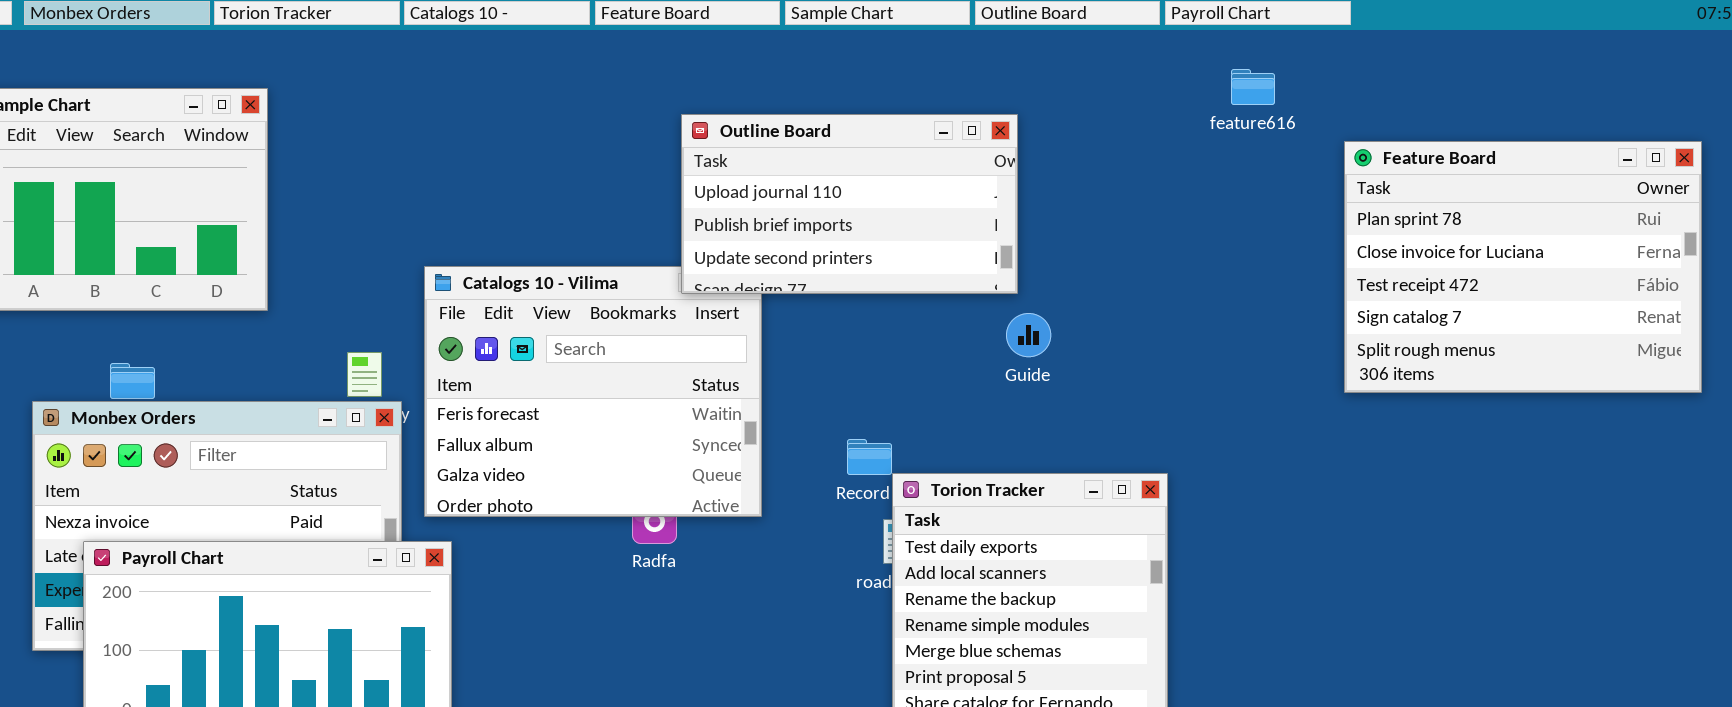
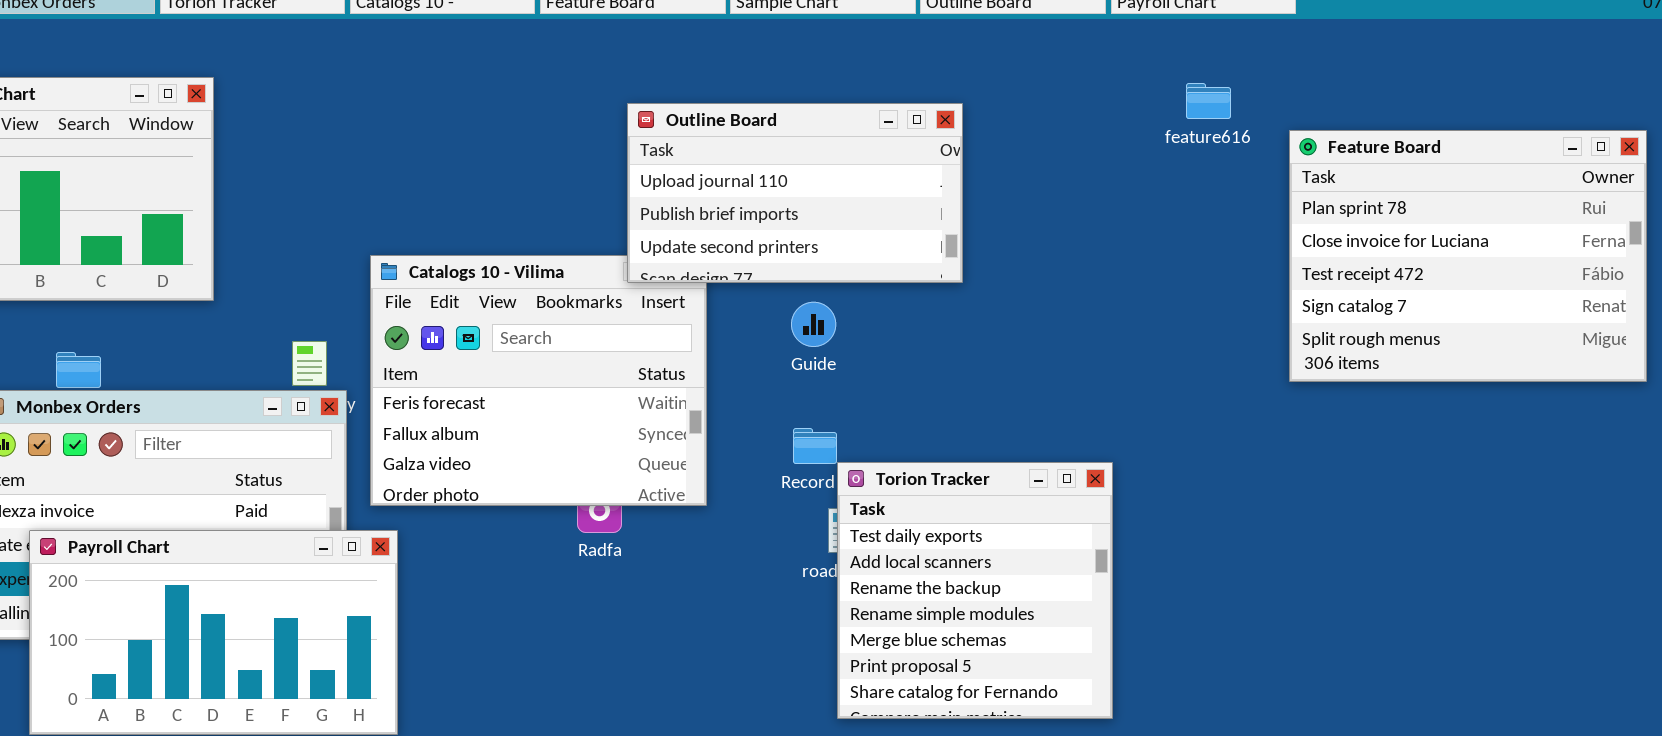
feature616: [1231,69,1275,105] -> [1186,83,1231,119], moved
Guide: [1006,313,1051,357] -> [791,302,836,347], moved

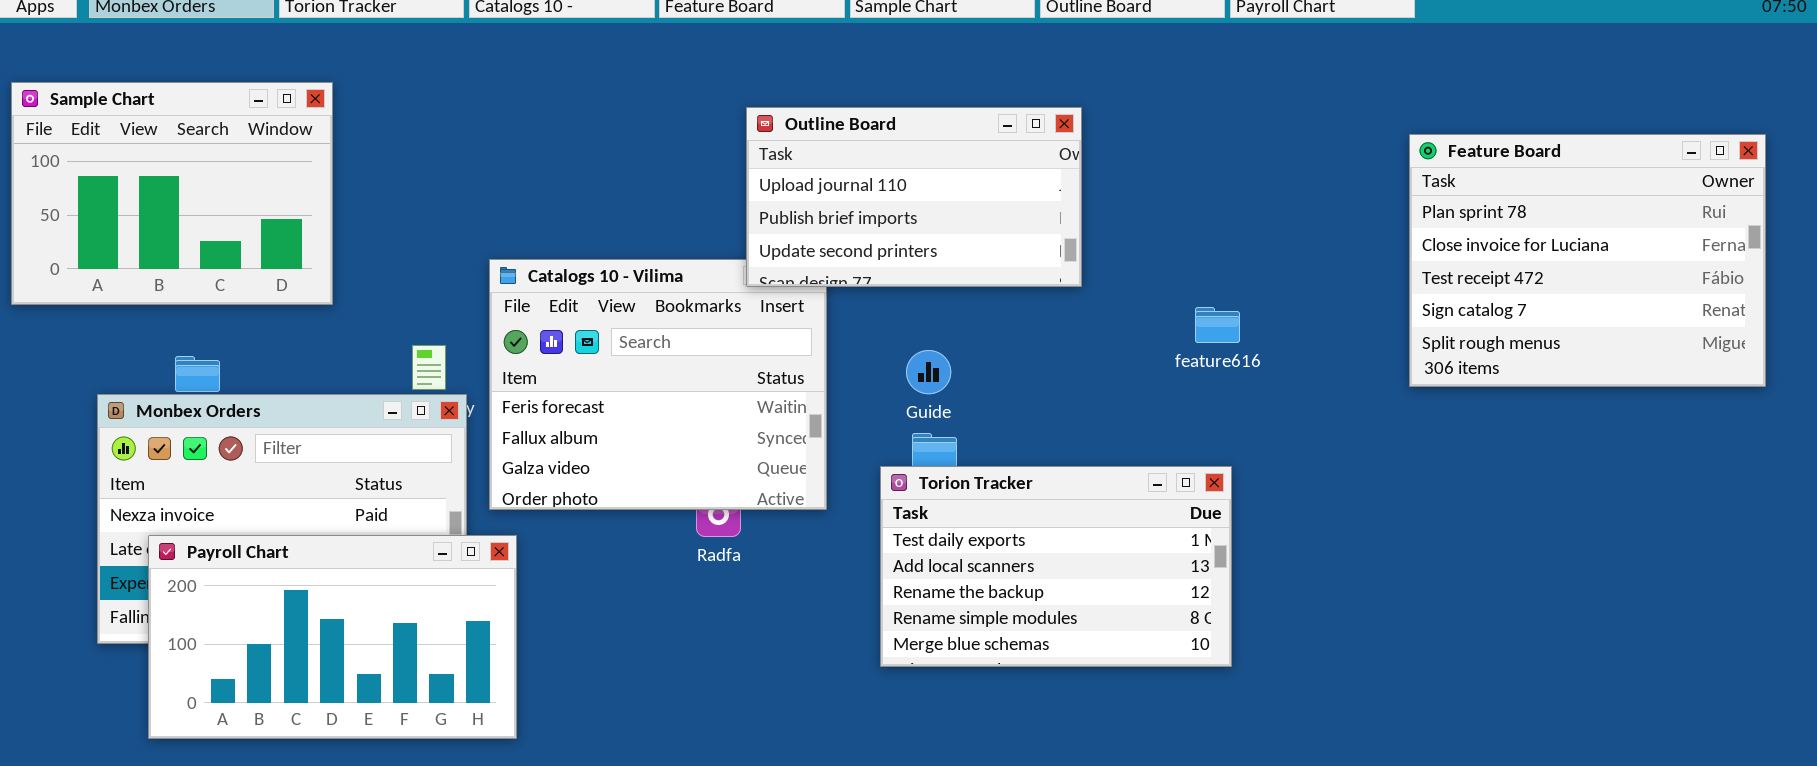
feature616: [1186,83,1231,119] -> [1195,307,1240,343], moved
Guide: [791,302,836,347] -> [906,350,951,394], moved
Torion Tracker: [837,462,1113,719] -> [880,466,1232,667], resized

